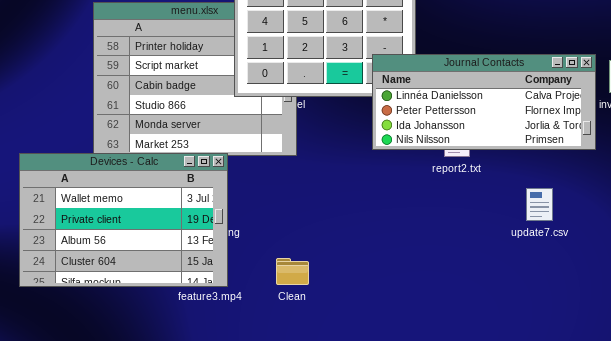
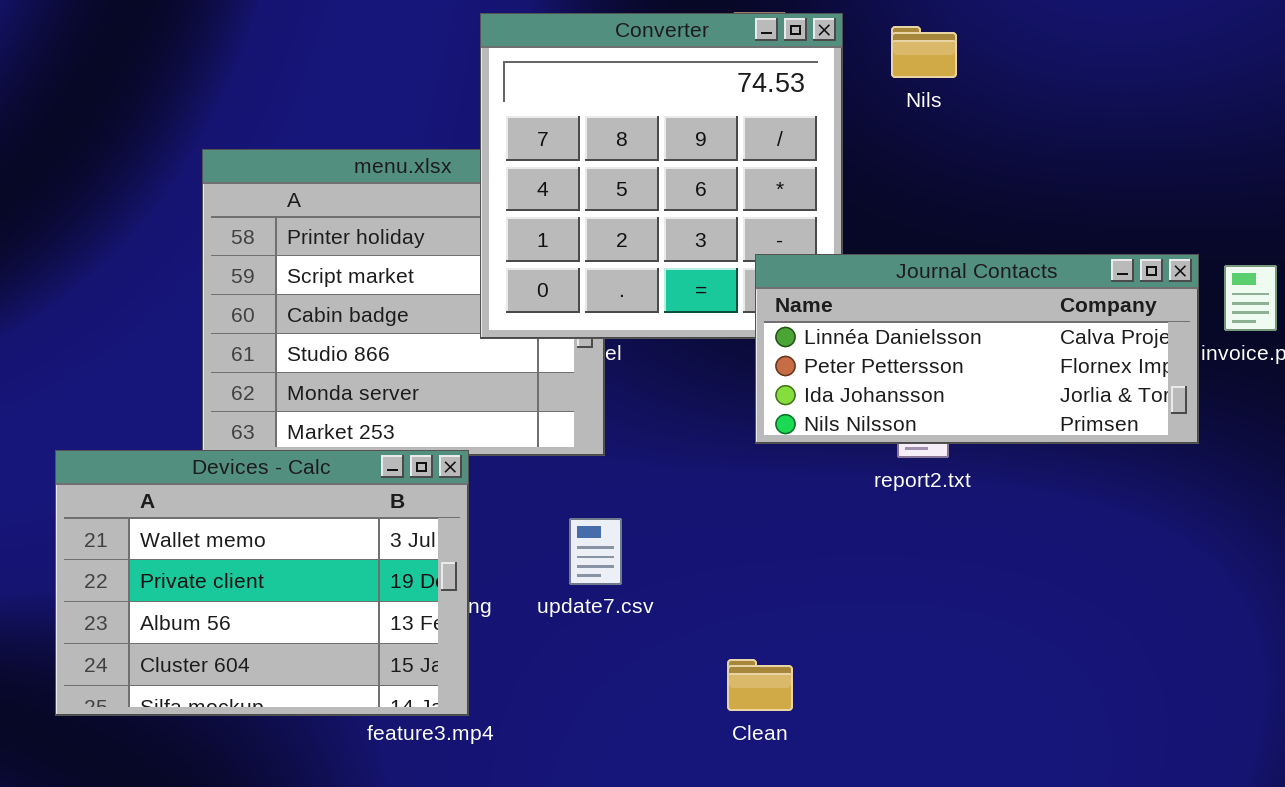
update7.csv: [526,188,553,221] -> [569,518,622,585], moved
Clean: [276,258,309,285] -> [727,659,793,711], moved

